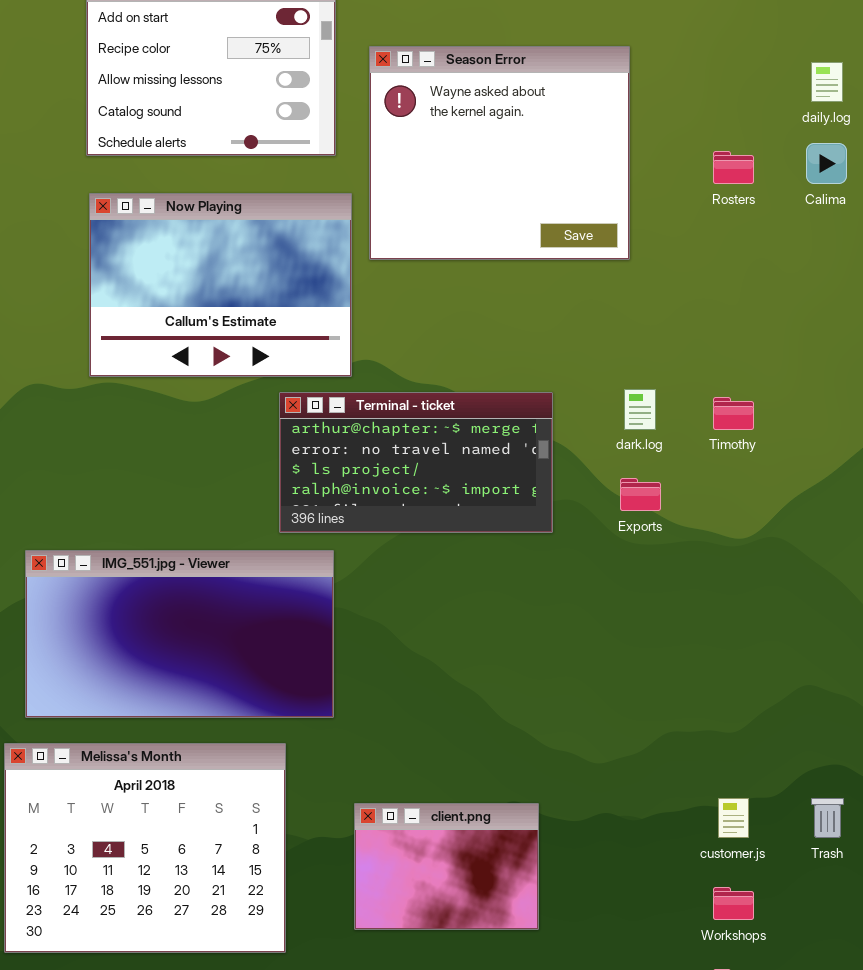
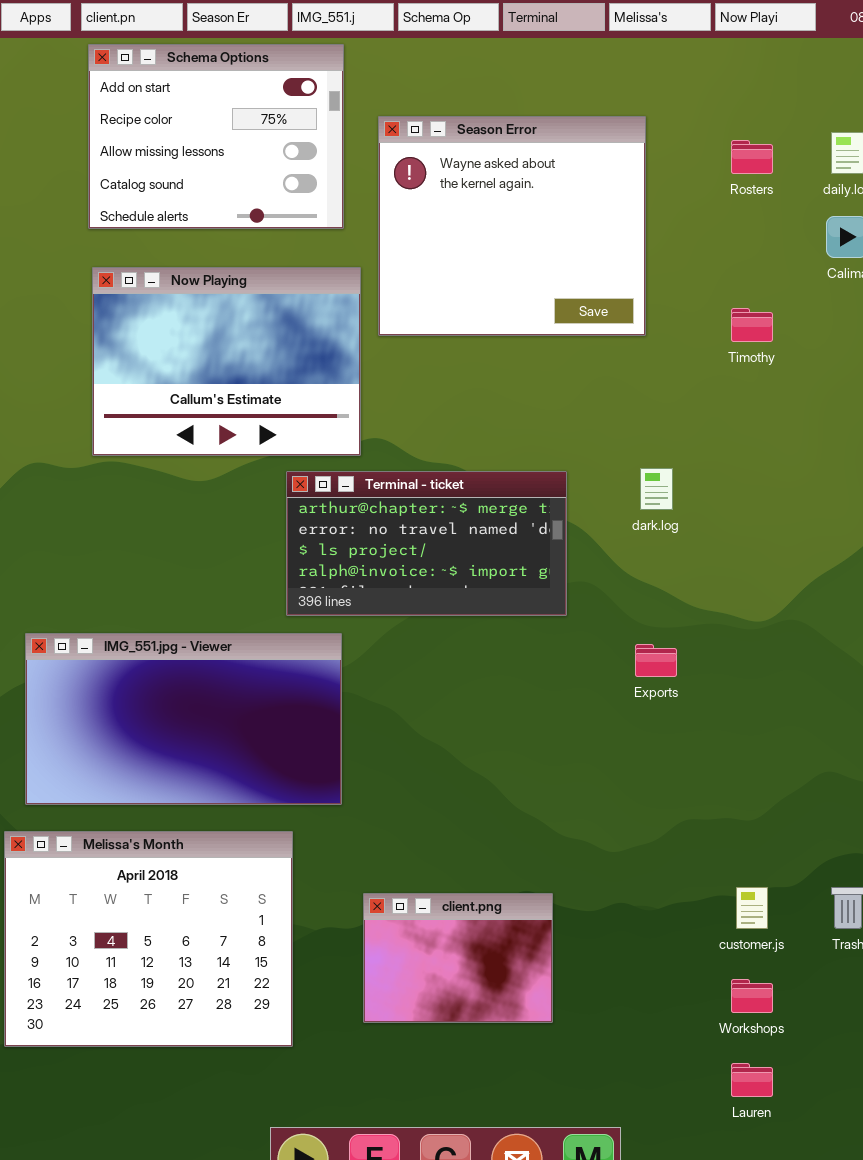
Rosters: [713,151,754,184] -> [731,140,773,174], moved
Timothy: [713,397,754,430] -> [731,308,773,342], moved
Exports: [620,478,661,511] -> [635,644,677,677], moved

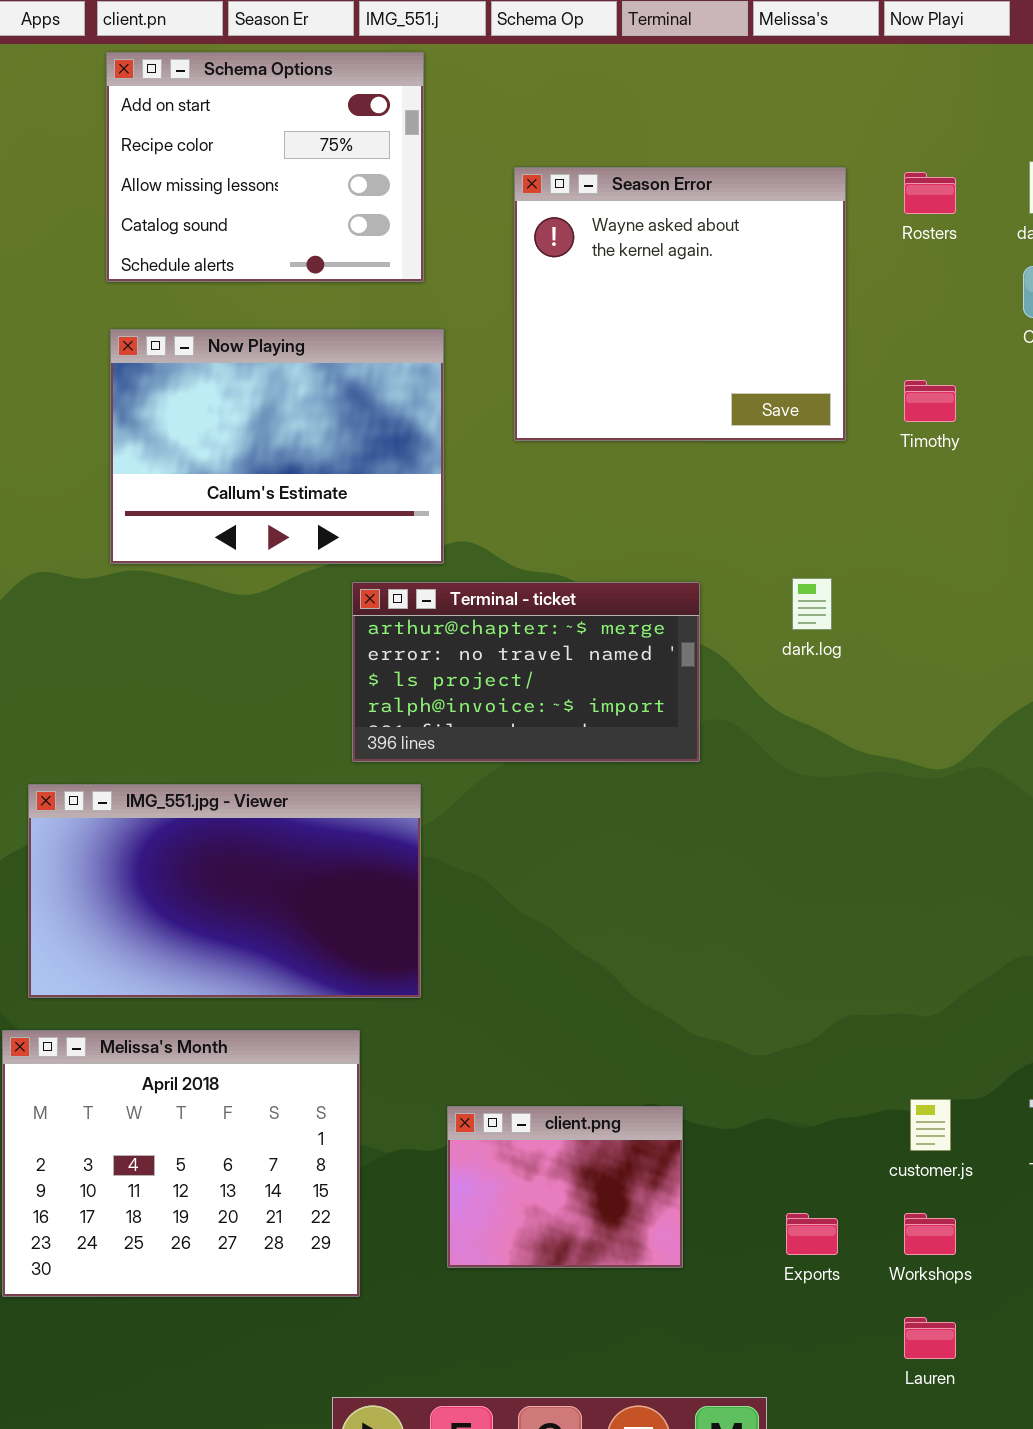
Season Error: [378,116,646,336] -> [514,167,846,441], moved
Exports: [635,644,677,677] -> [786,1213,838,1255], moved

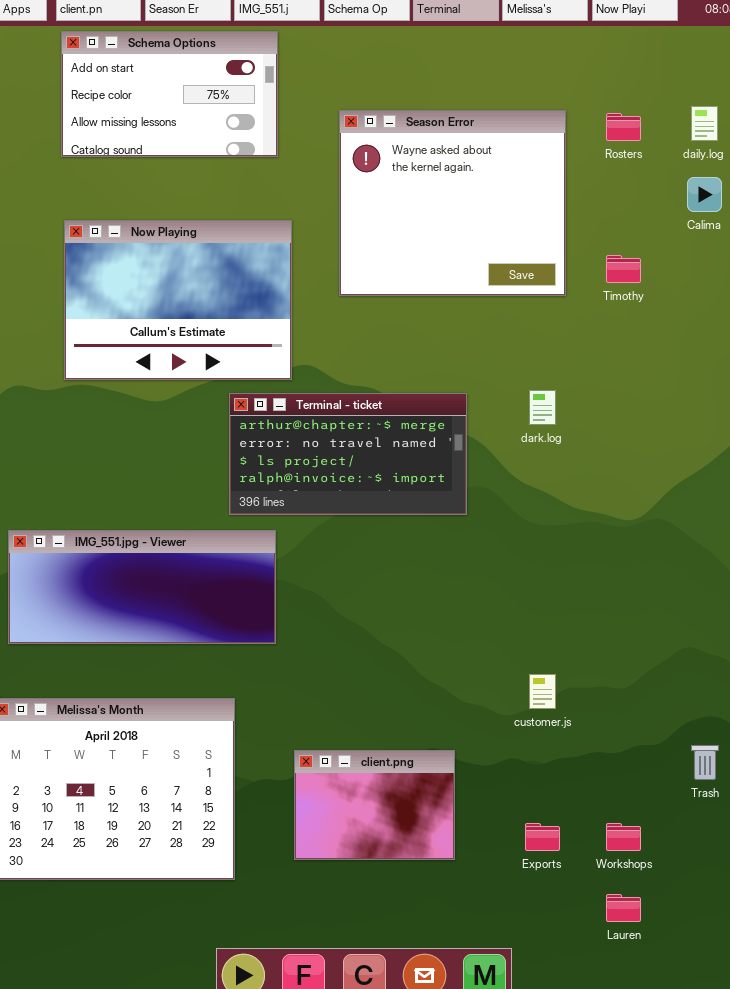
Schema Options: [106,52,424,282] -> [61,31,278,157], resized
IMG_551.jpg - Viewer: [28,784,421,998] -> [8,530,276,644], resized
customer.js: [910,1099,951,1151] -> [529,674,556,709], moved

